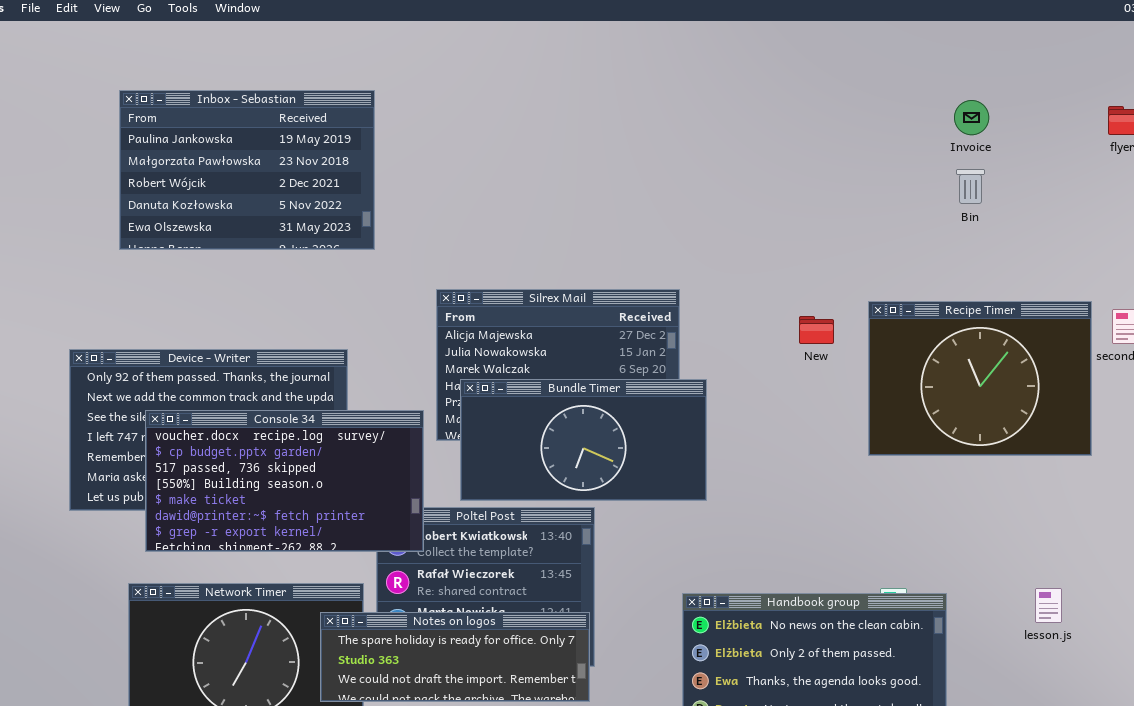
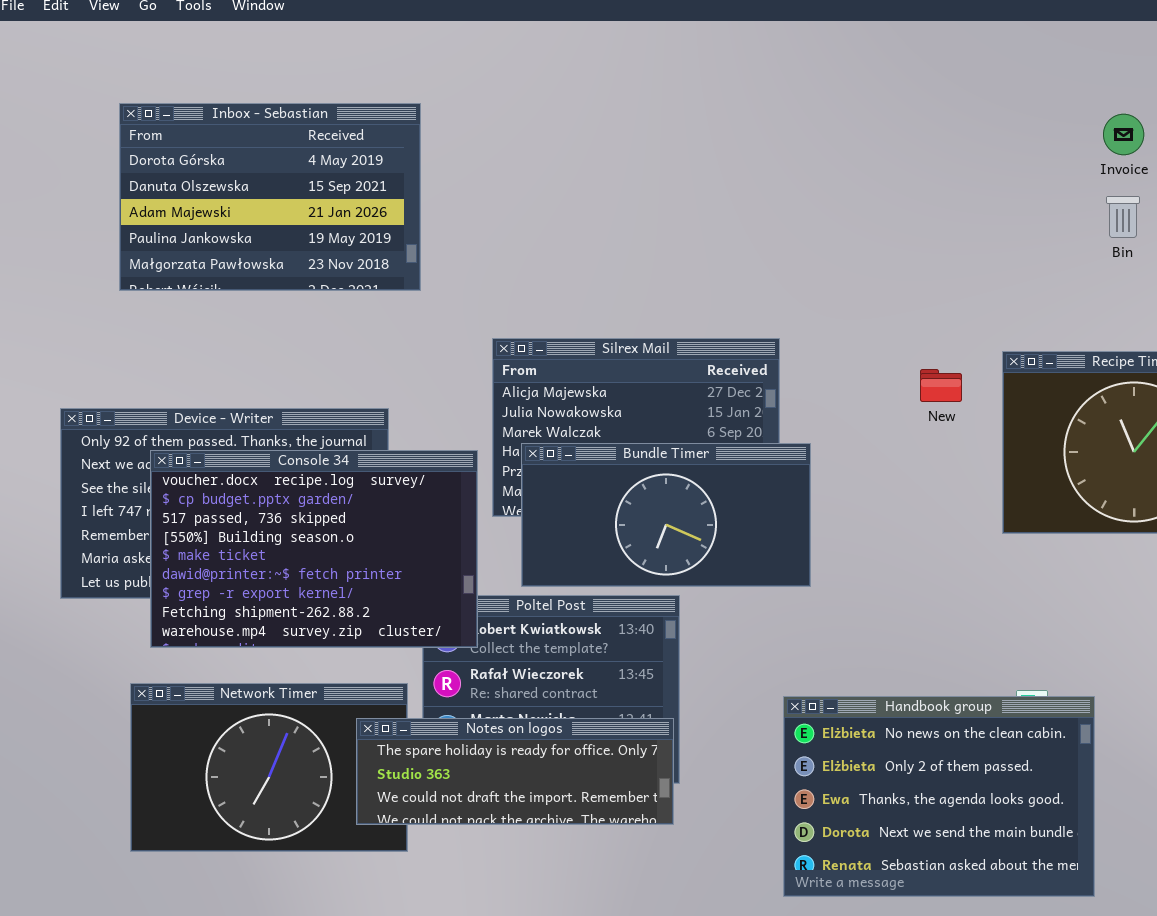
Inbox - Sebastian: [119,90,375,250] -> [119,103,421,291], scrolled up 3 rows
Console 34: [145,410,424,552] -> [150,450,478,648], resized

